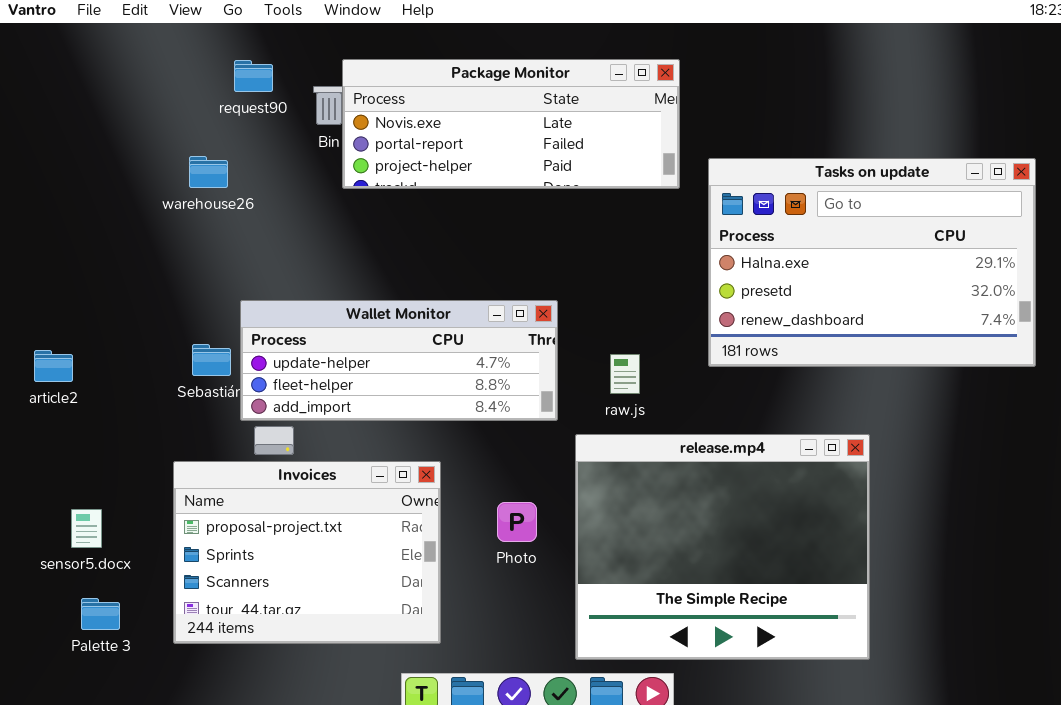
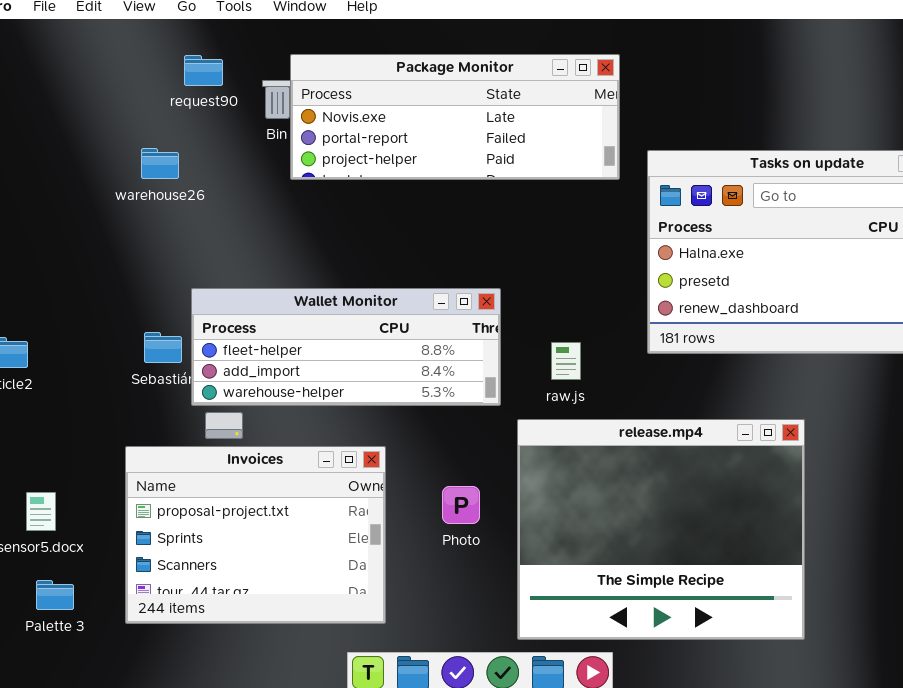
Wallet Monitor: [240,300,558,421] -> [191,288,501,406], scrolled down 1 row

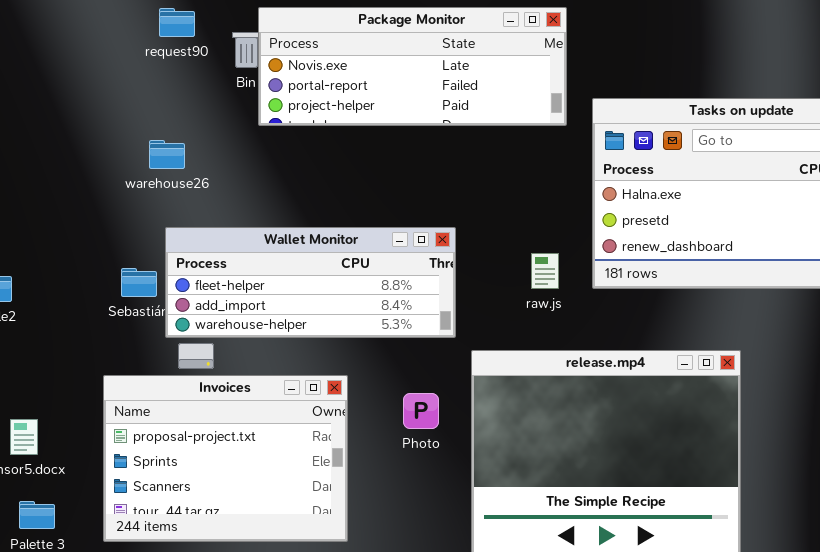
warehouse26: [141,148,179,179] -> [149,140,185,169], moved
raw.js: [551,342,581,380] -> [531,253,559,289], moved
Photo: [442,486,480,524] -> [403,393,439,429], moved

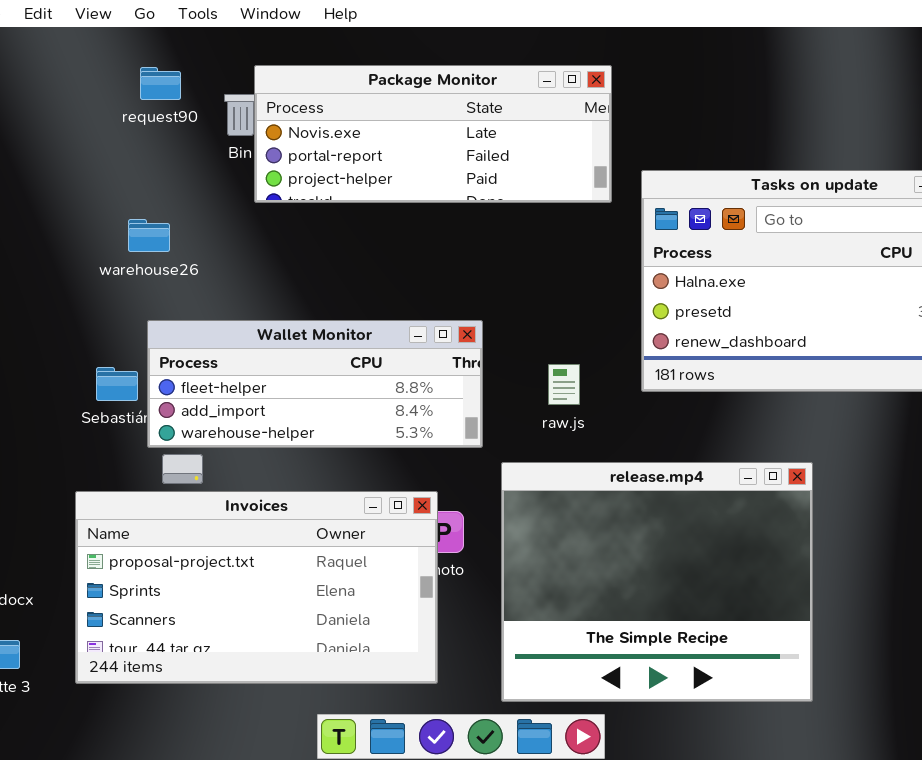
raw.js: [531,253,559,289] -> [548,364,580,405], moved
Invoices: [103,375,348,542] -> [75,491,438,684], resized

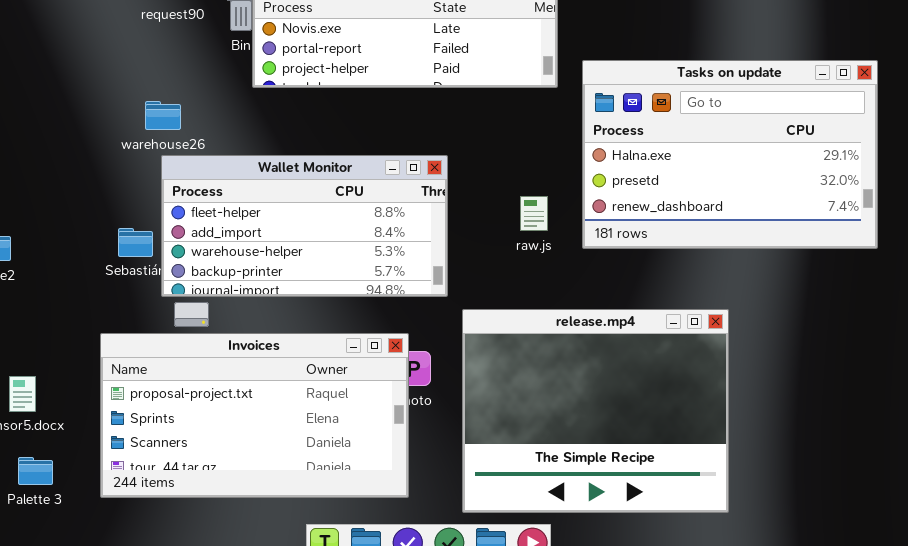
Wallet Monitor: [147,320,483,448] -> [161,155,448,297], resized
raw.js: [548,364,580,405] -> [520,196,548,231], moved

